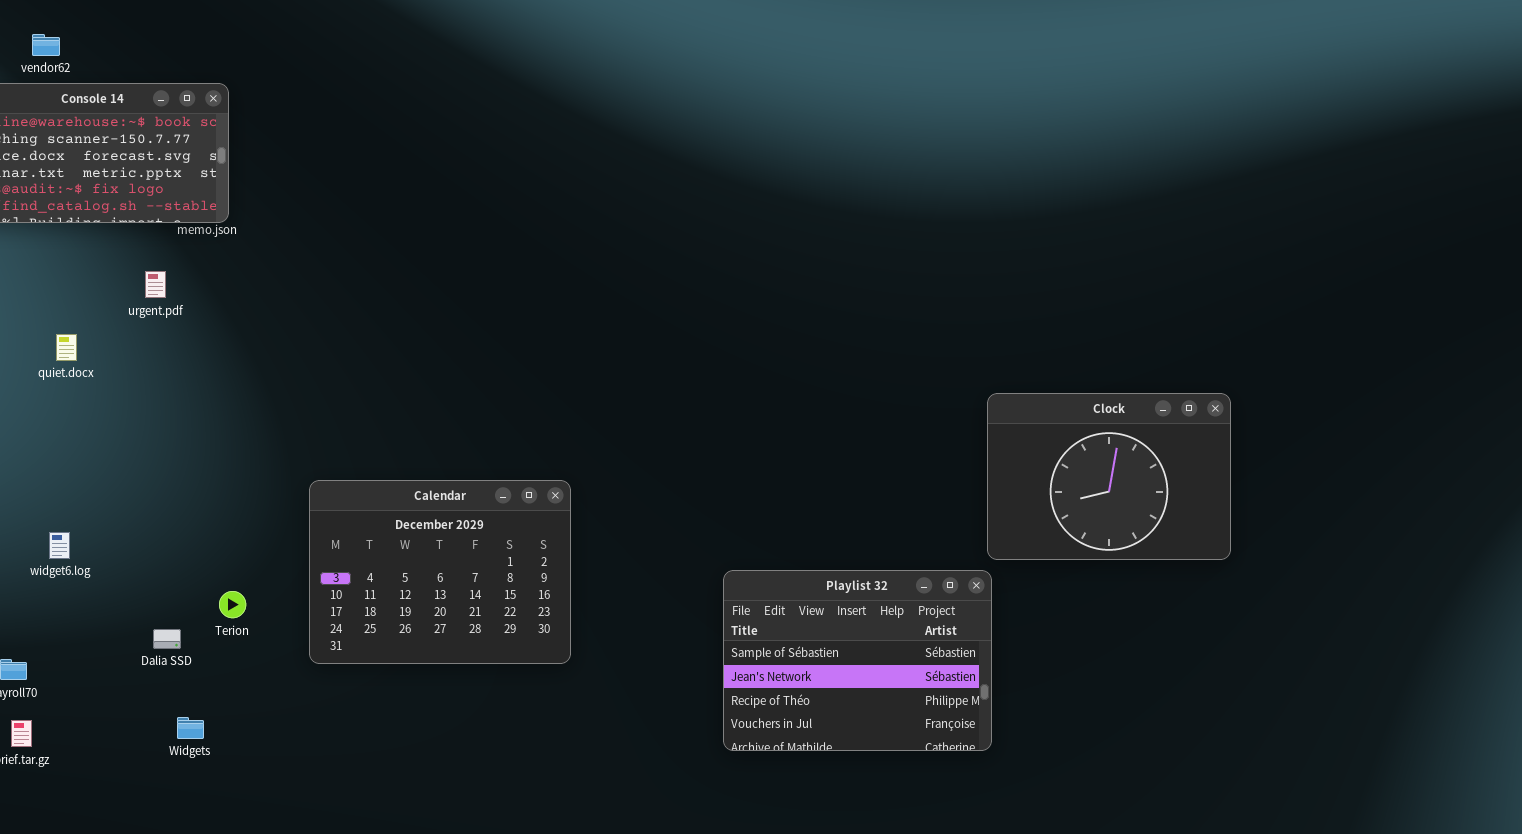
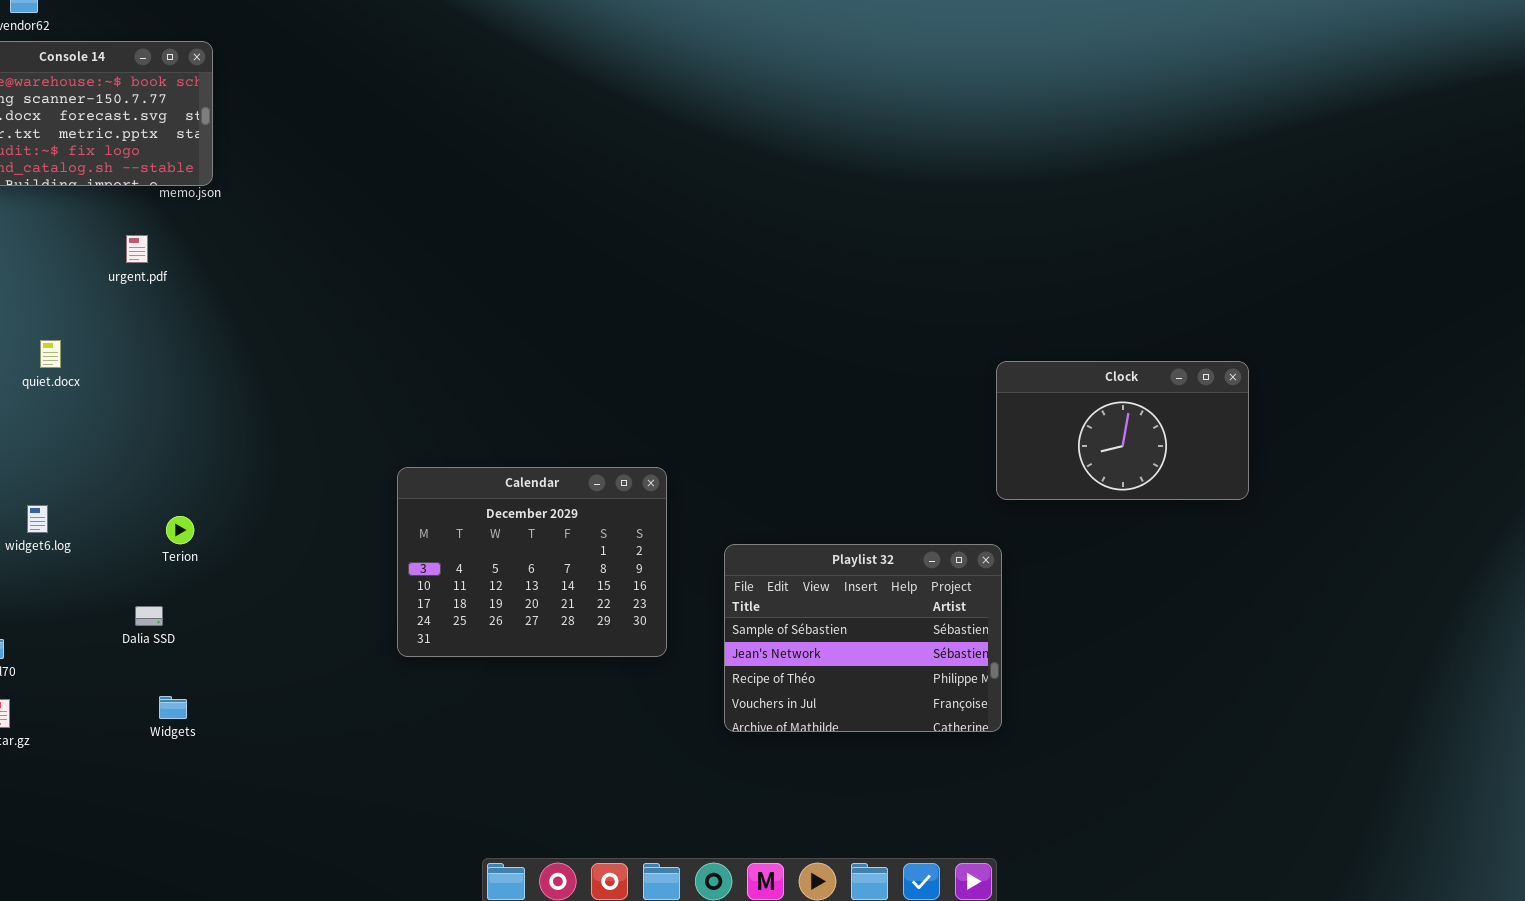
quiet.docx: [56,334,77,361] -> [40,340,61,368], moved
Clock: [987,393,1231,560] -> [996,361,1249,500], resized
Calendar: [309,480,571,664] -> [397,467,667,657], moved
Terion: [219,591,246,618] -> [166,516,194,544], moved

